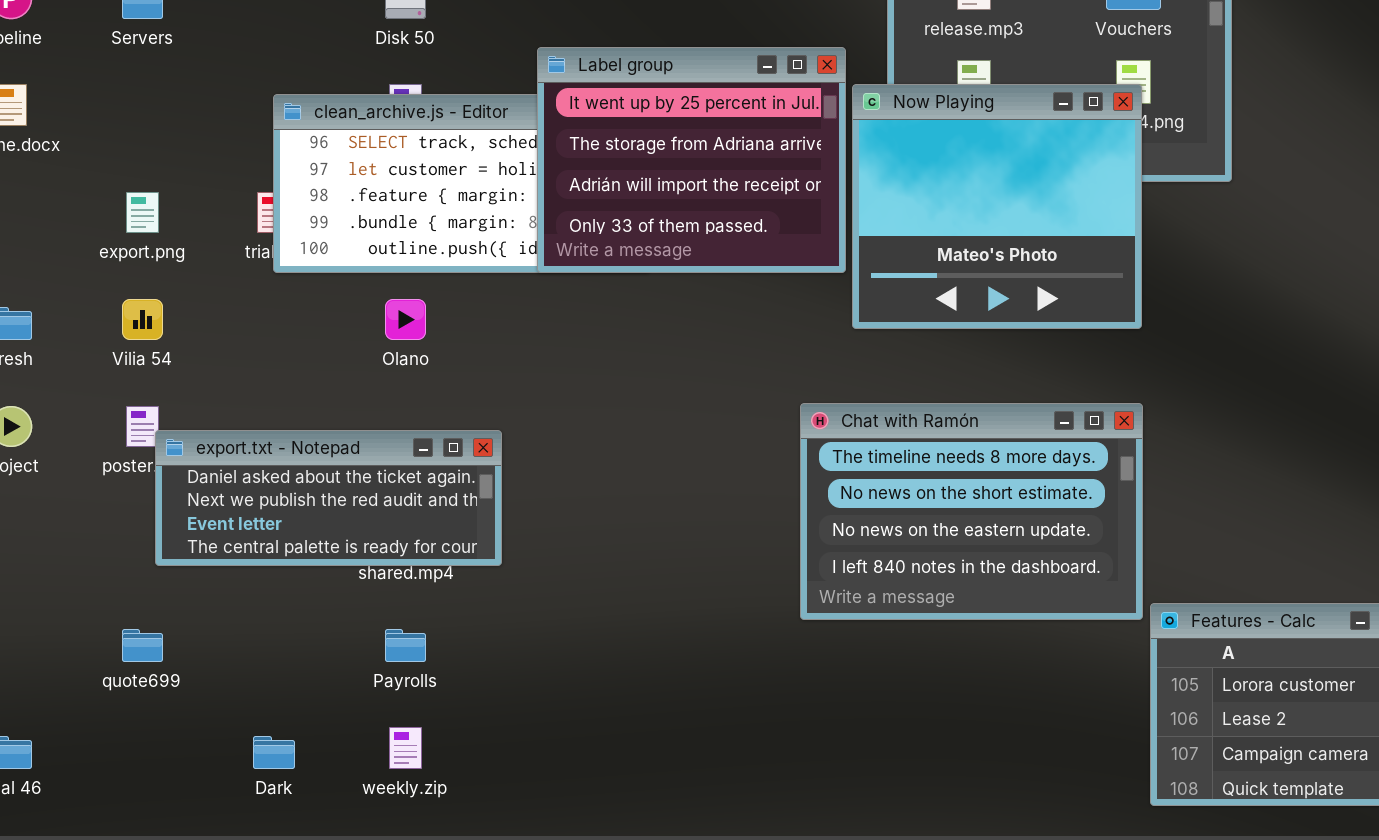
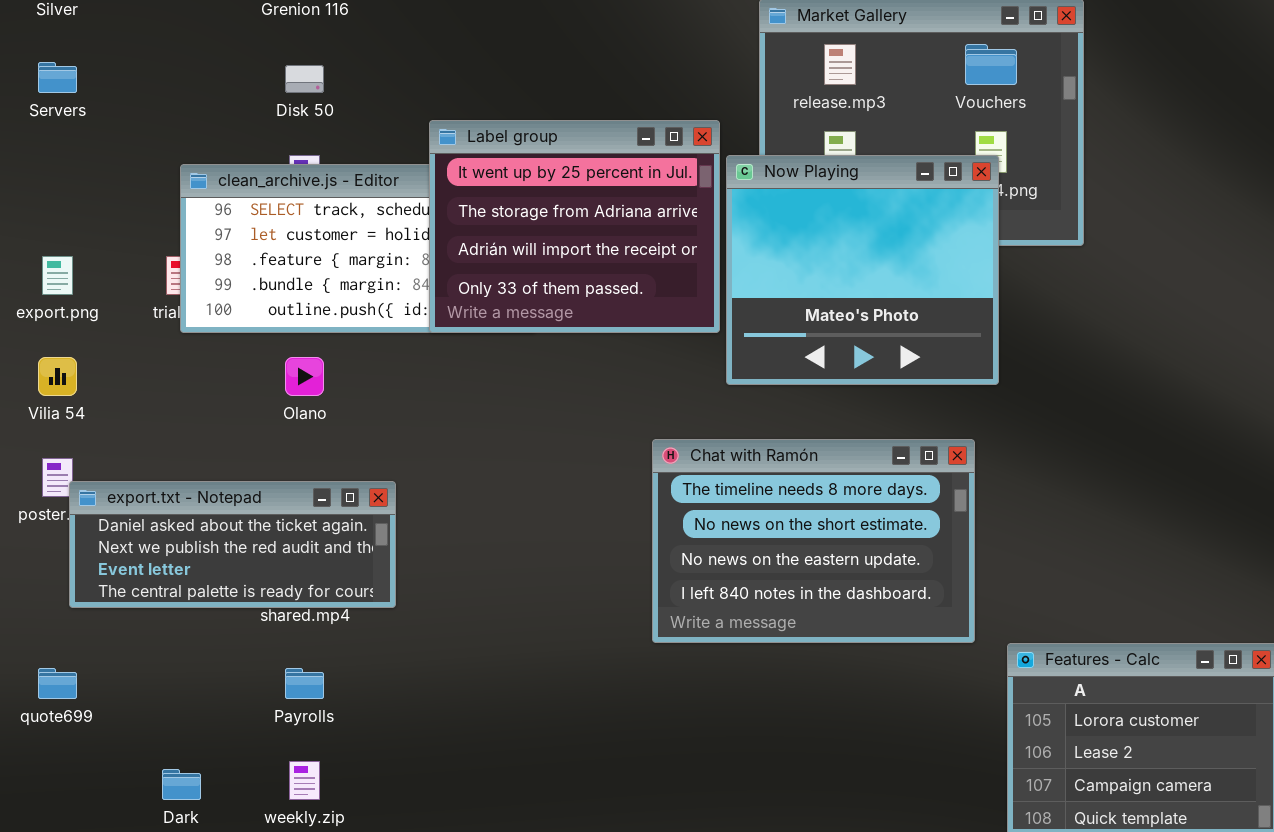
Chat with Ramón: [800,403,1143,620] -> [652,439,975,643], moved

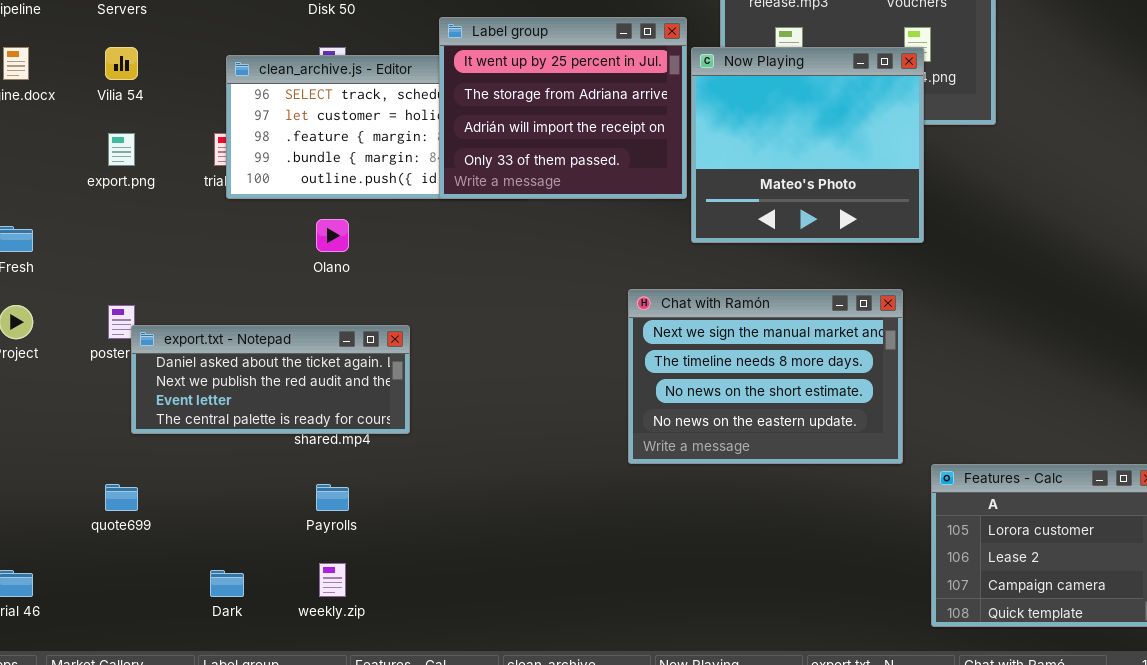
Vilia 54: [38,357,77,396] -> [105,47,138,80], moved
Chat with Ramón: [652,439,975,643] -> [628,289,903,464], scrolled up 1 row

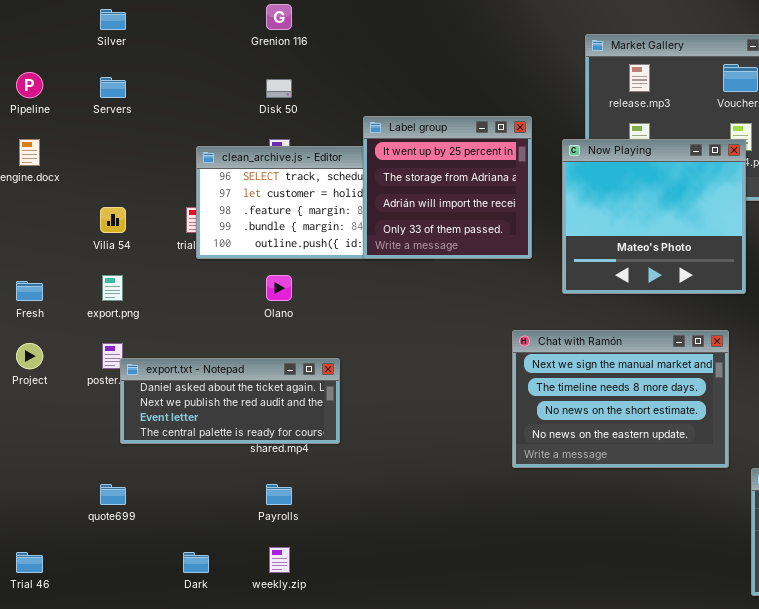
Label group: [439,17,687,199] -> [363,116,532,259], resized
Vilia 54: [105,47,138,80] -> [100,207,126,233], moved
export.png: [108,133,135,166] -> [102,275,123,301], moved

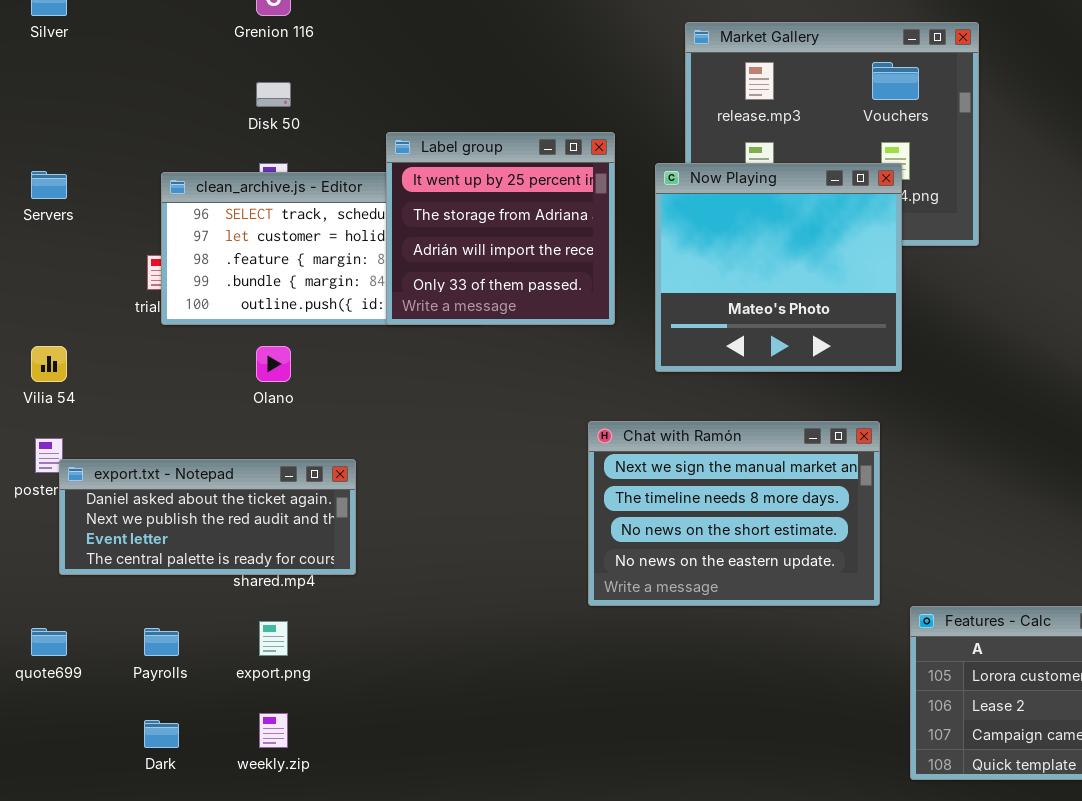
Servers: [100,77,126,98] -> [31,171,67,199], moved
Vilia 54: [100,207,126,233] -> [31,346,67,382], moved
export.png: [102,275,123,301] -> [259,621,288,656], moved
Payrolls: [266,484,292,505] -> [144,628,179,656], moved

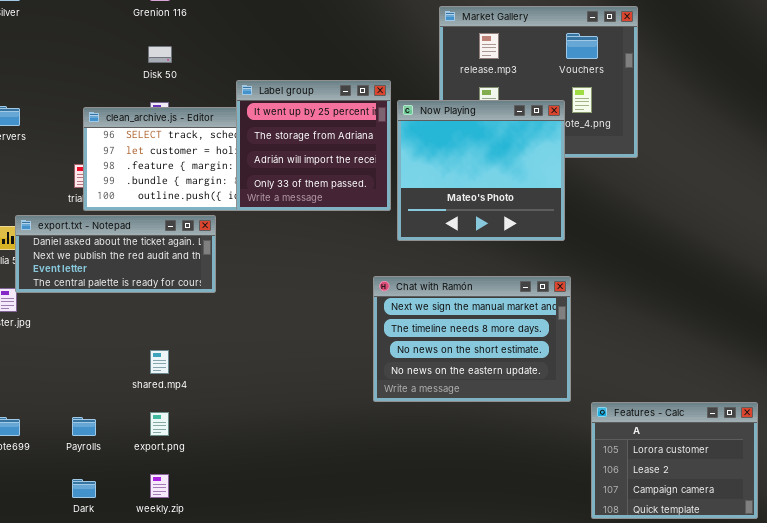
Now Playing: [655,163,902,372] -> [397,100,565,241], moved
export.txt - Notepad: [59,459,356,575] -> [15,215,216,293], moved

